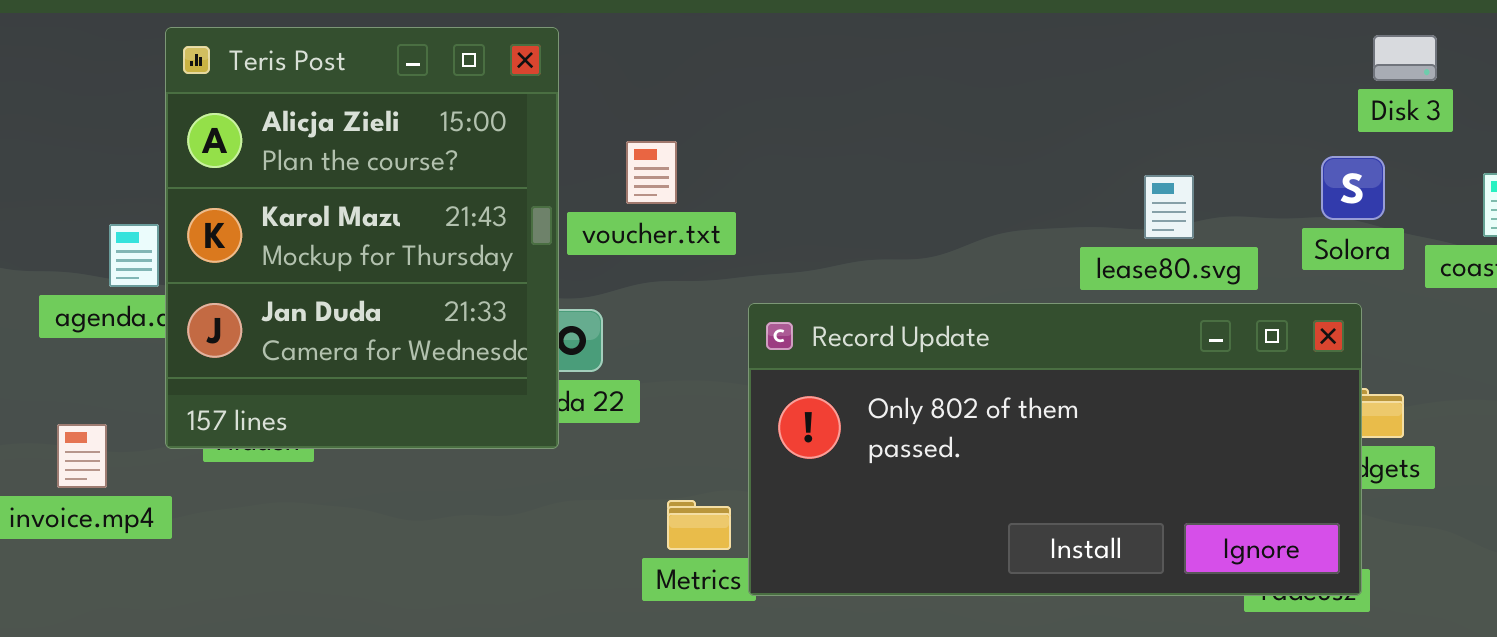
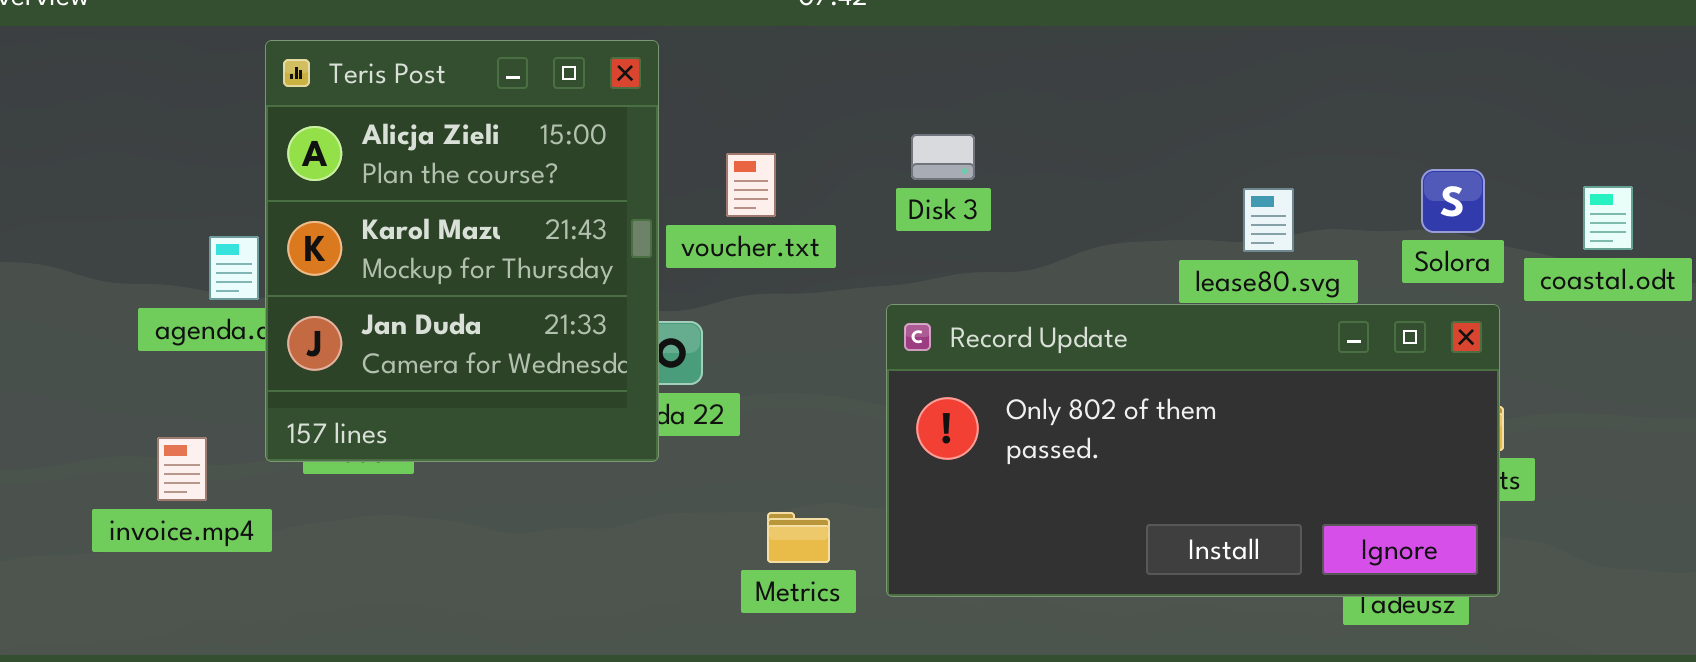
Disk 3: [1373,35,1437,81] -> [911,134,975,180], moved
Record Update: [748,303,1362,596] -> [886,304,1500,597], moved

